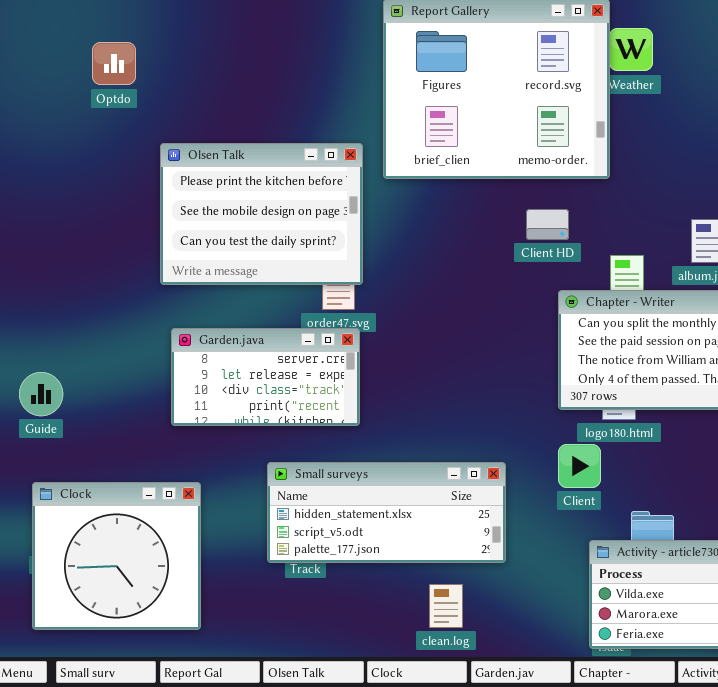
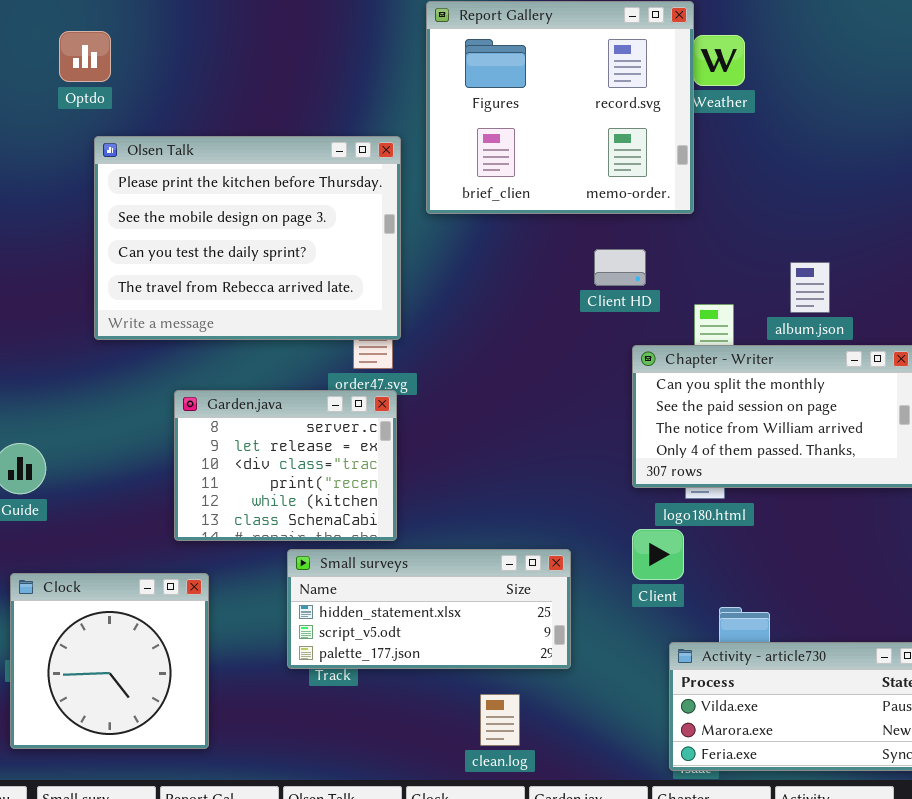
Optdo: [92,42,136,85] -> [59,31,111,82], moved
Olsen Talk: [160,143,363,285] -> [94,136,401,340], resized
Garden.java: [171,328,360,426] -> [174,390,397,541], resized

